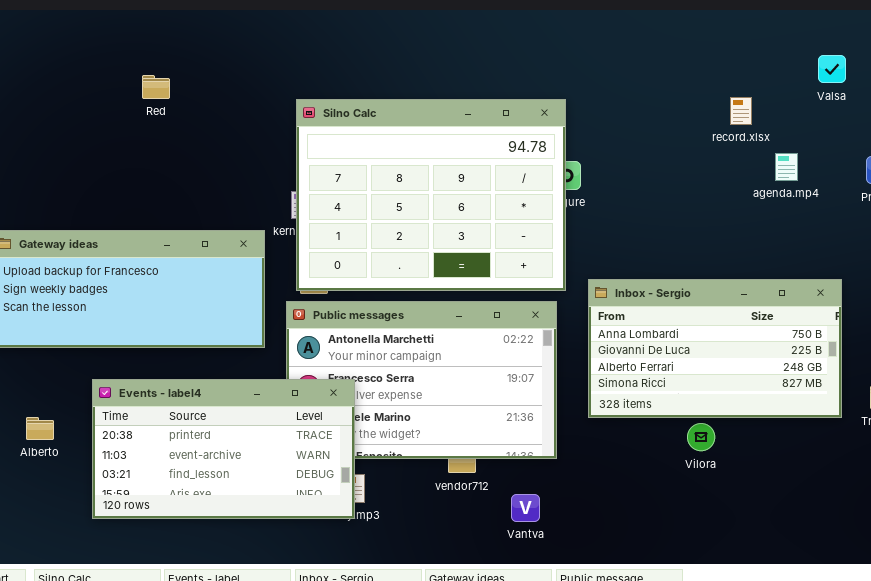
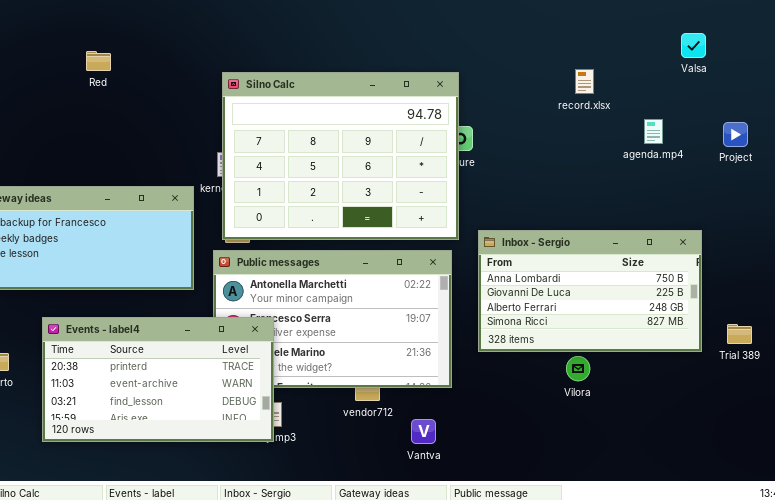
record.xlsx: [730,97,752,125] -> [575,69,594,94], moved

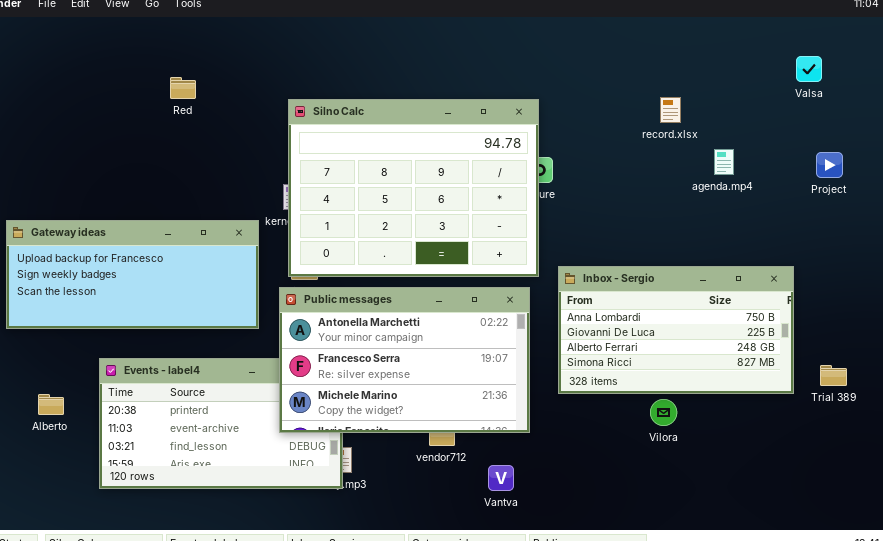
Valsa: [681,33,706,58] -> [796,56,822,82], moved
Red: [86,51,111,71] -> [170,77,196,99], moved
agenda.mp4: [644,119,663,144] -> [714,149,734,175], moved
Public messages: [213,250,452,388] -> [279,287,530,433], raised

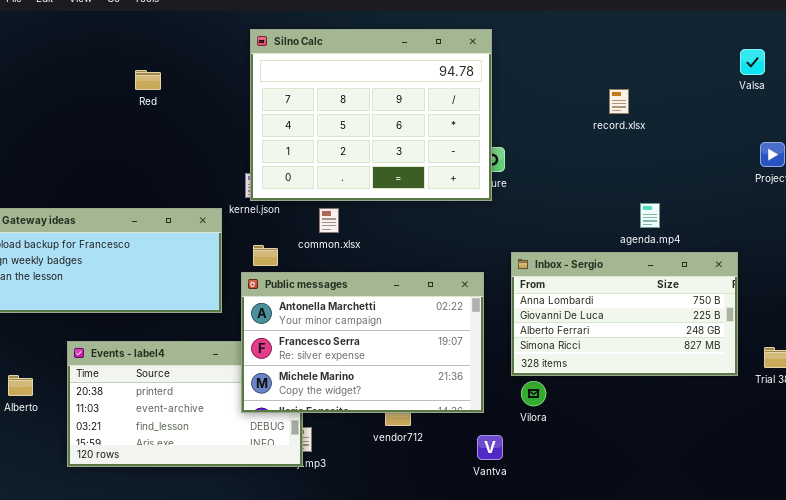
Silno Calc: [288,99,539,277] -> [250,29,492,201], moved
agenda.mp4: [714,149,734,175] -> [640,203,660,228], moved
Vilora: [650,399,677,426] -> [521,381,546,406], moved
Vantva: [488,465,514,491] -> [477,435,503,460], moved

